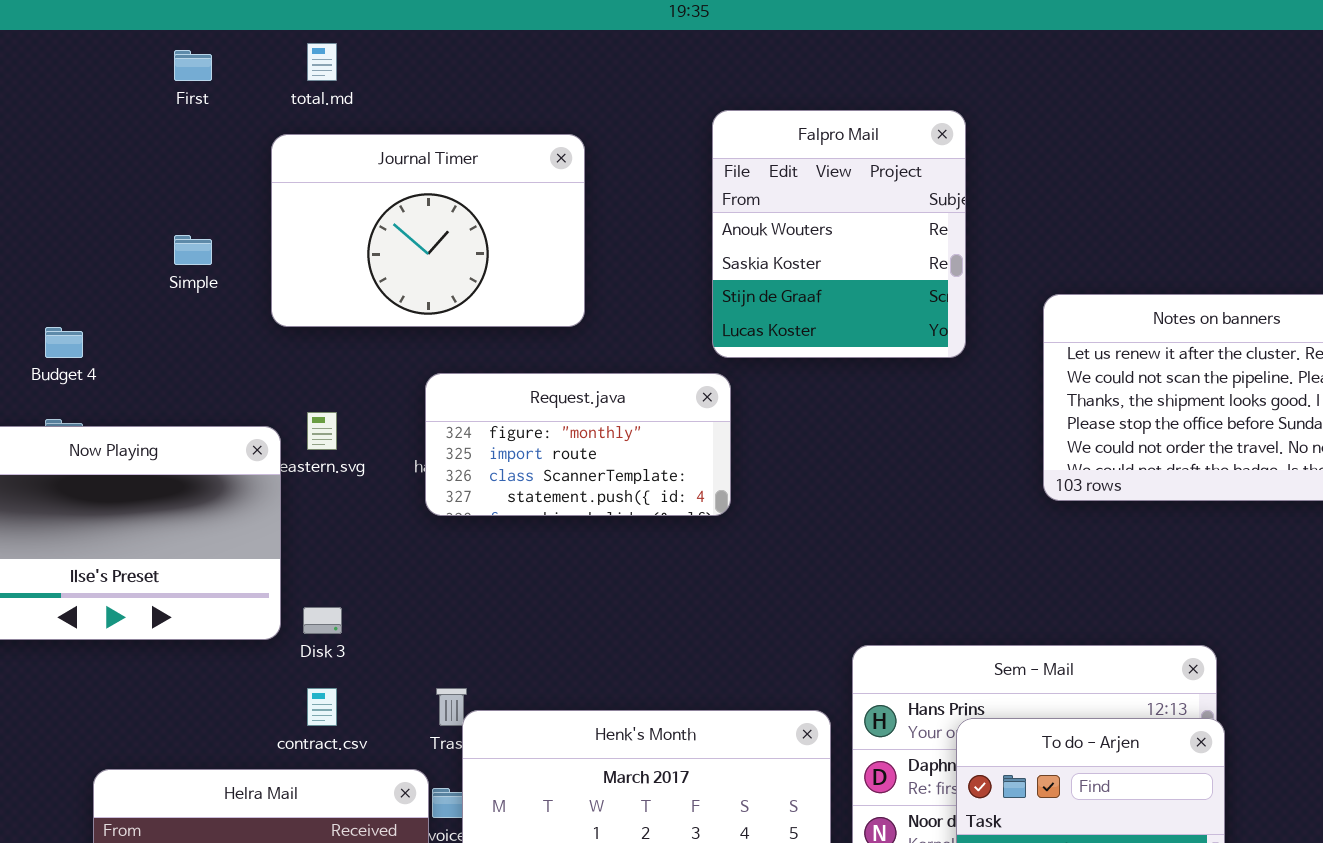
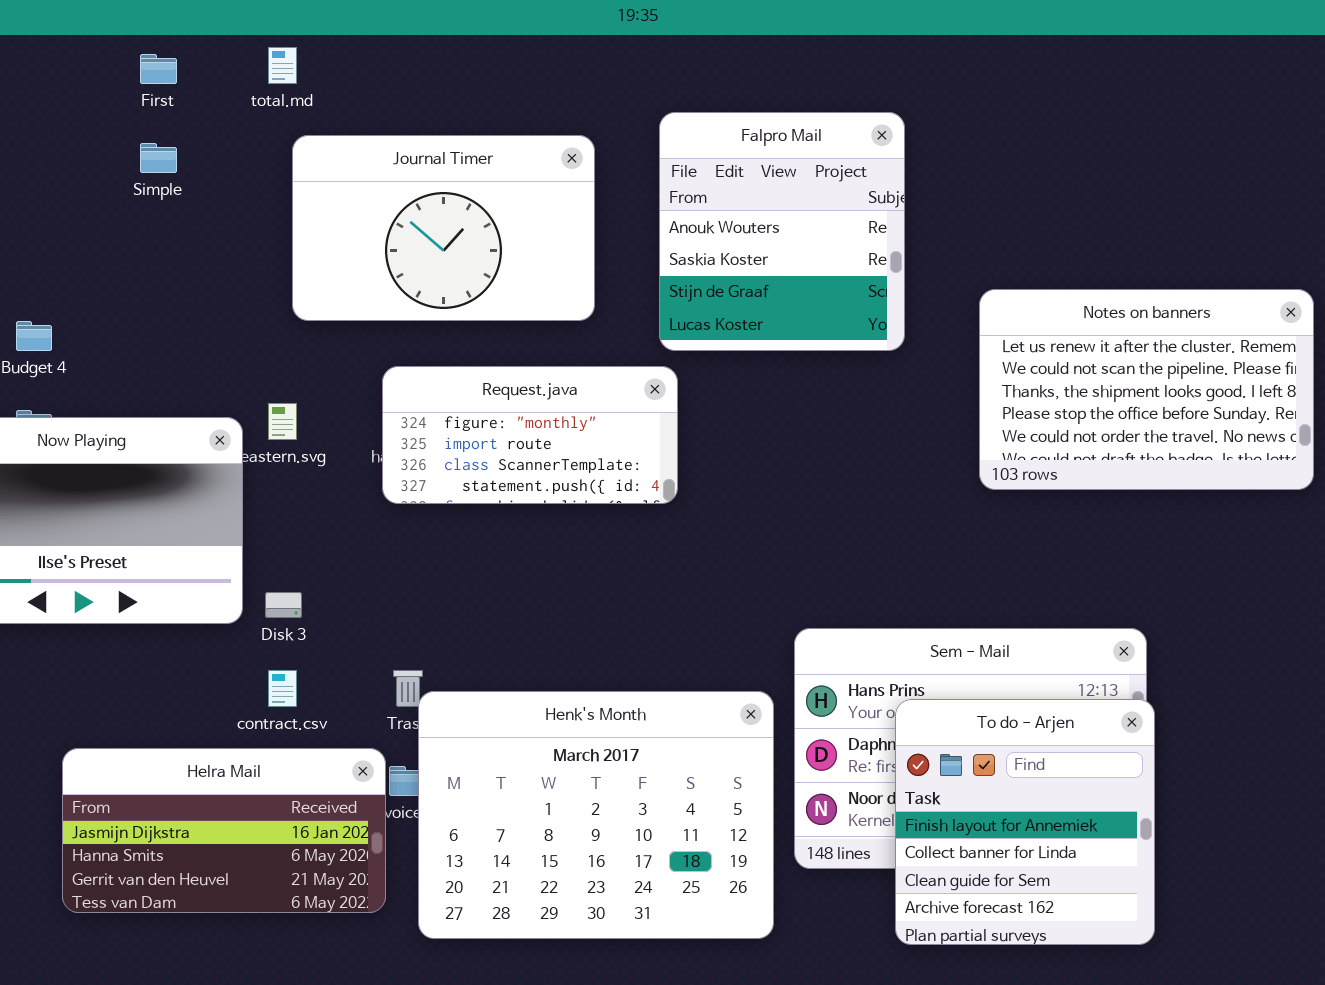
Journal Timer: [271,134,585,327] -> [292,135,595,321], moved
Simple: [174,235,212,265] -> [140,143,177,173], moved

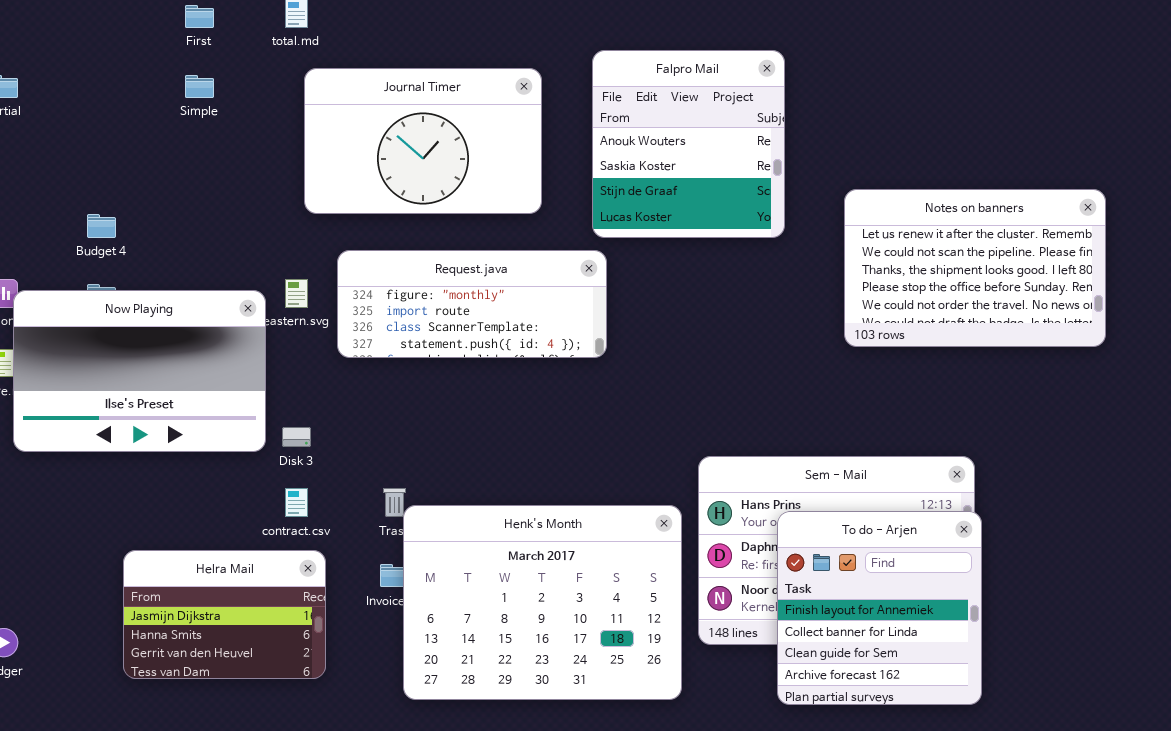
Request.java: [382,366,678,504] -> [337,250,607,358], resized
Helra Mail: [62,748,386,913] -> [123,550,326,679], resized

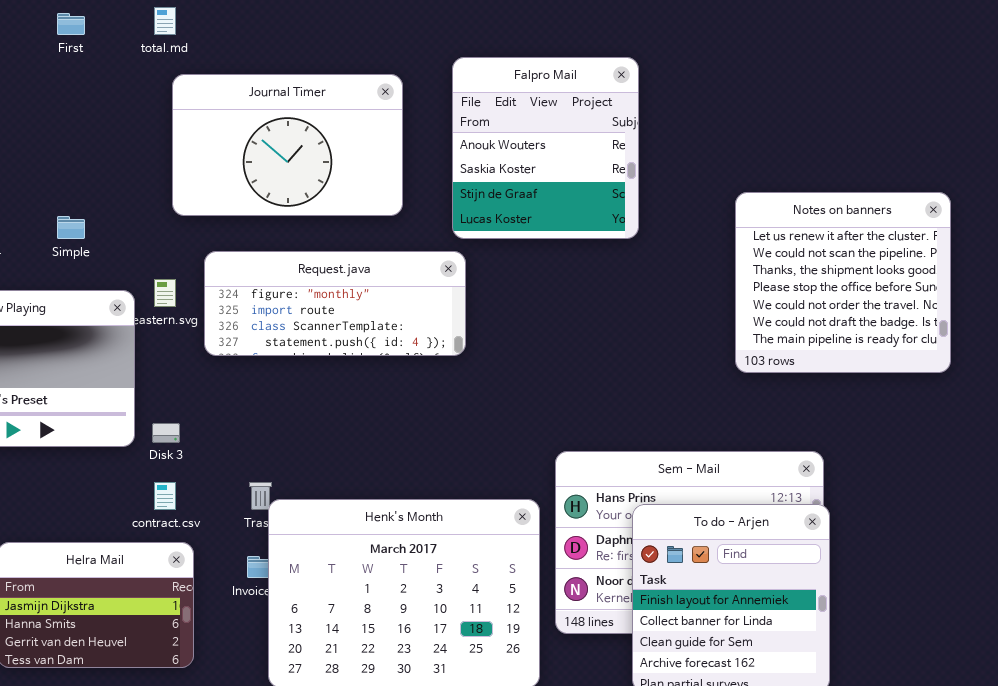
Simple: [185,75,214,98] -> [57,216,85,239], moved
Notes on banners: [844,189,1106,347] -> [735,192,951,373], resized

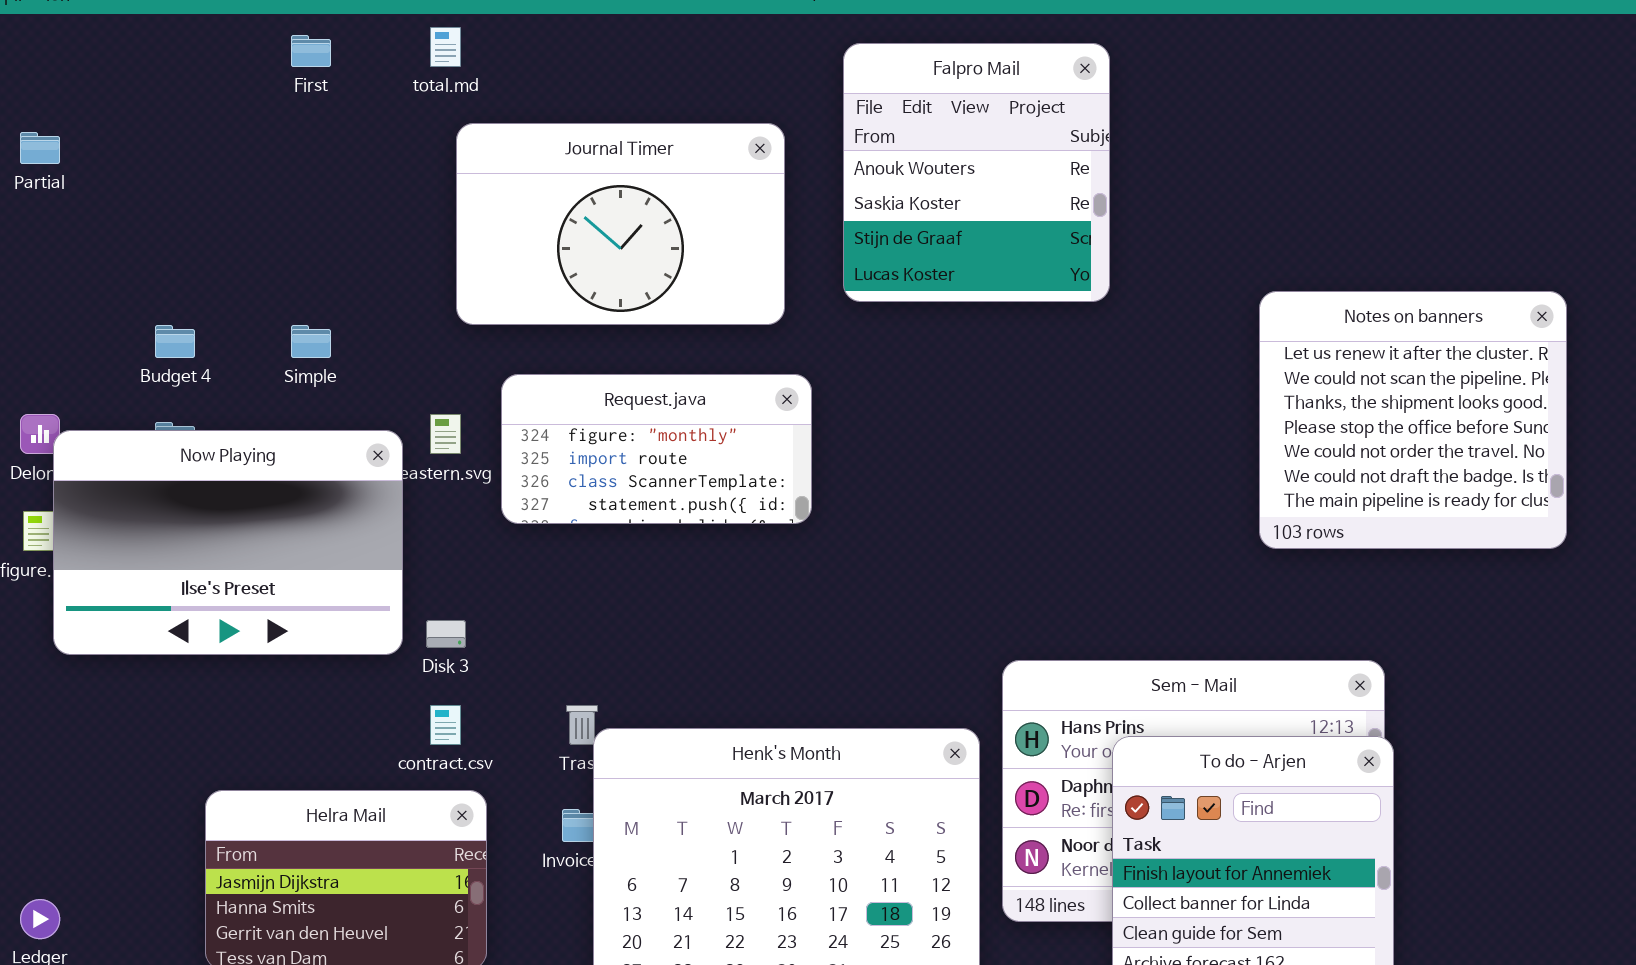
Falpro Mail: [452,57,639,239] -> [843,43,1110,302], moved
Request.java: [204,251,466,356] -> [501,374,812,524], resized

